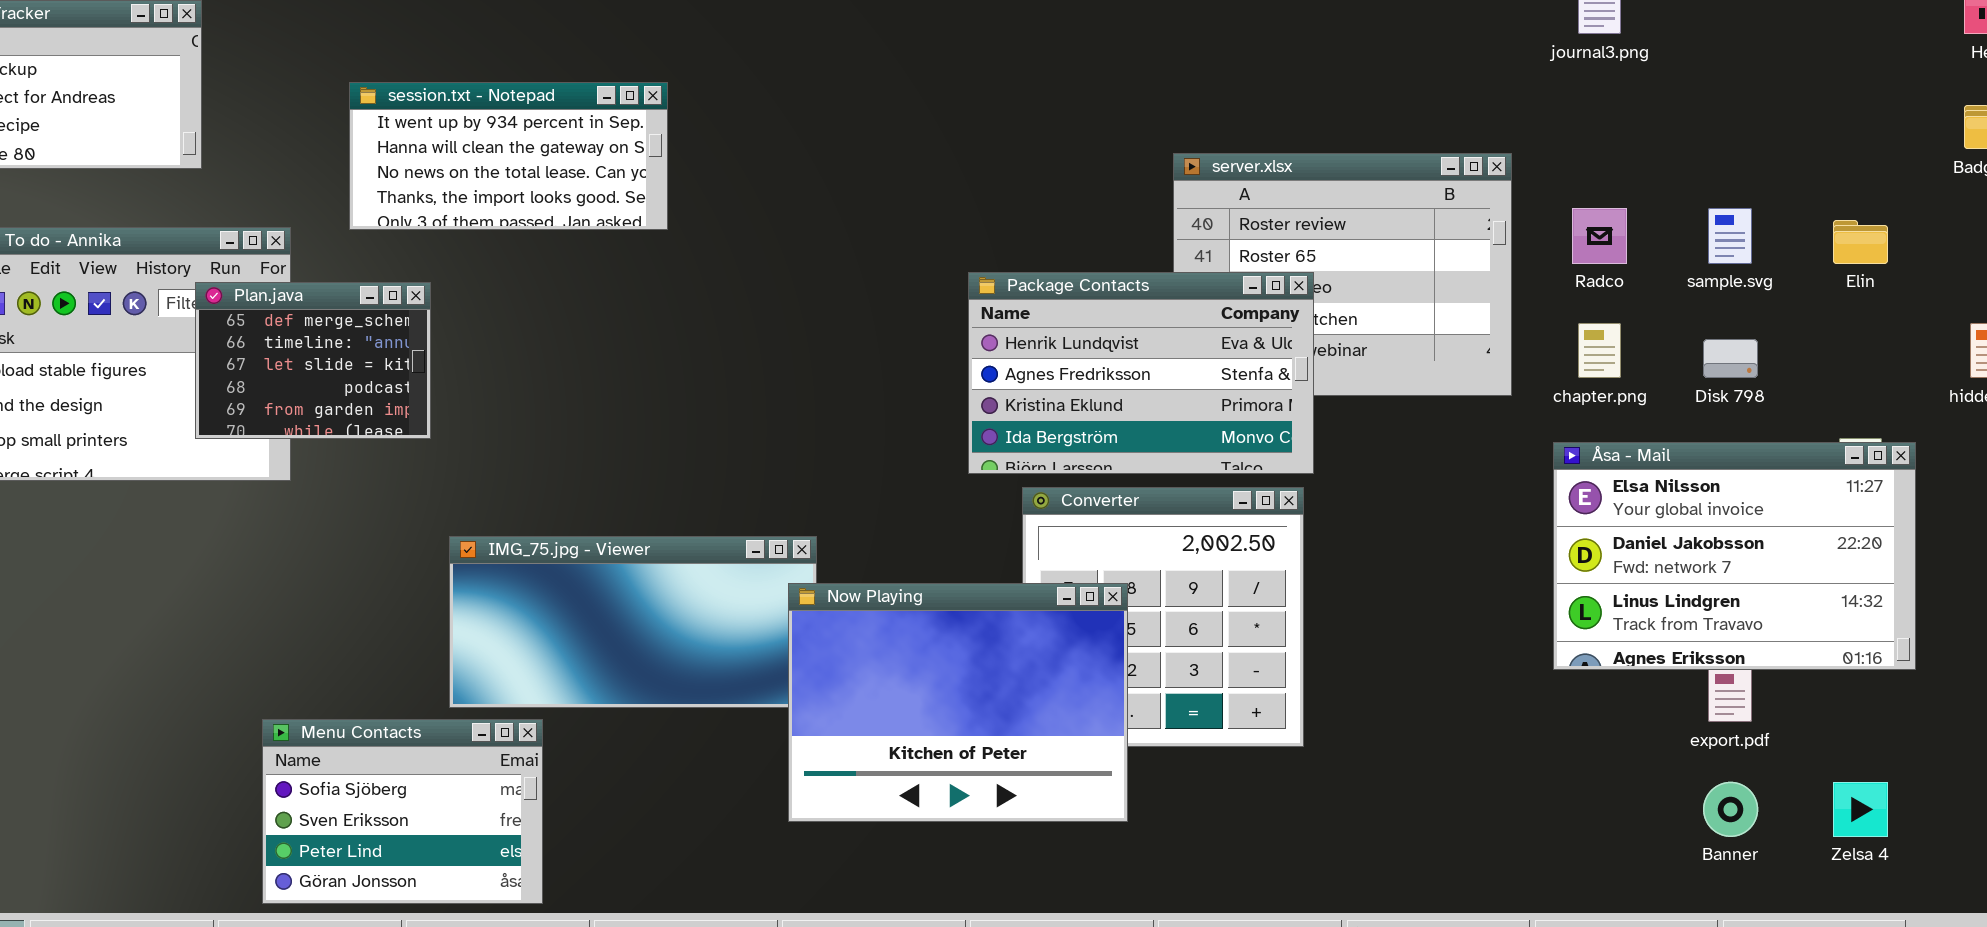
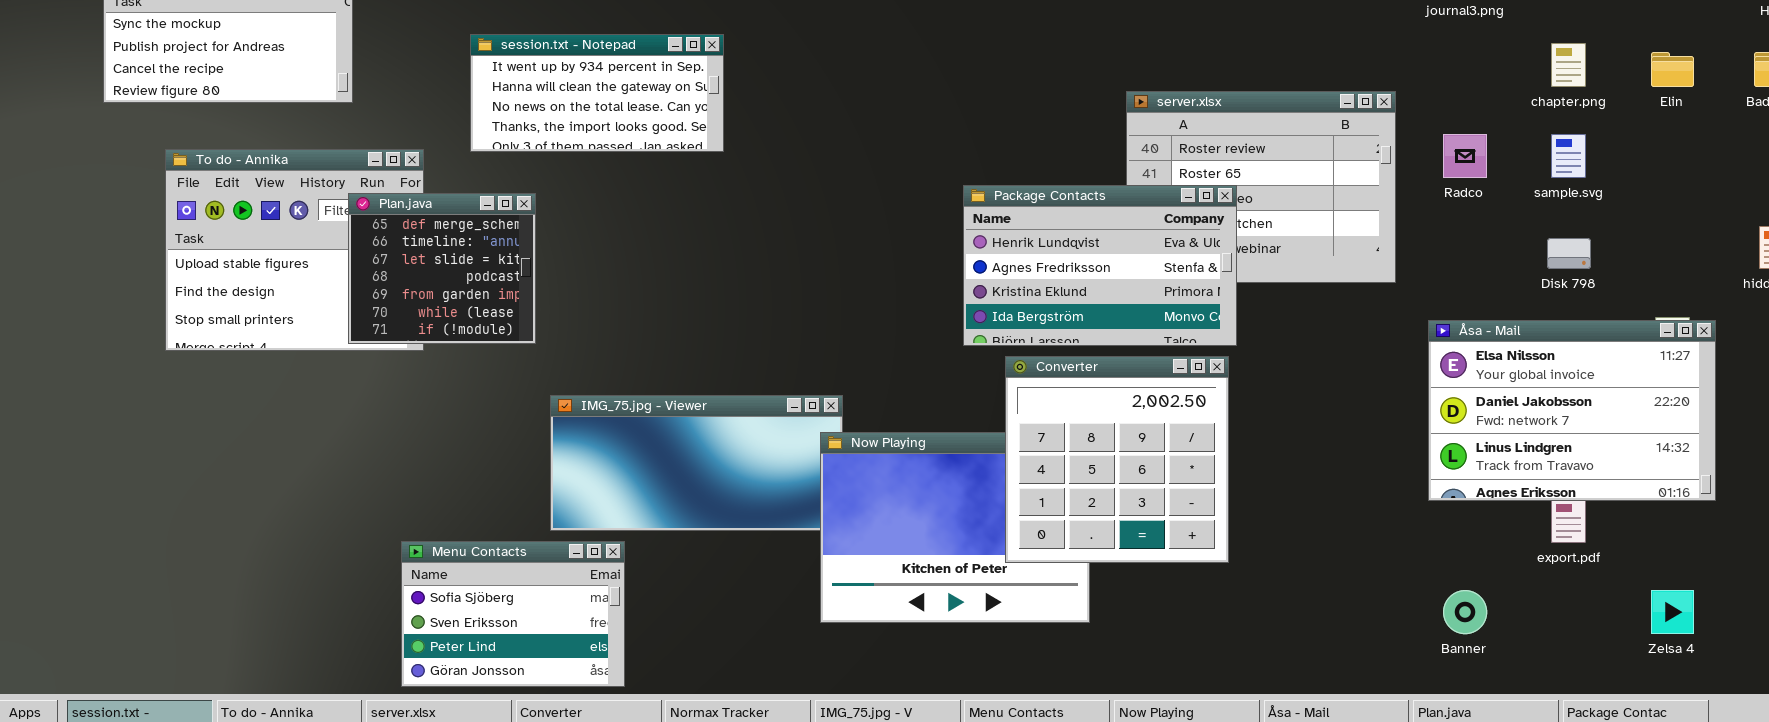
Elin: [1833,220,1888,264] -> [1651,52,1694,87], moved
Plan.java: [195,282,431,439] -> [348,193,536,344], resized
chapter.png: [1578,323,1621,378] -> [1551,43,1586,87], moved
Converter: [1022,487,1304,747] -> [1005,356,1229,563], raised
Banner: [1703,782,1758,837] -> [1443,590,1487,634], moved

